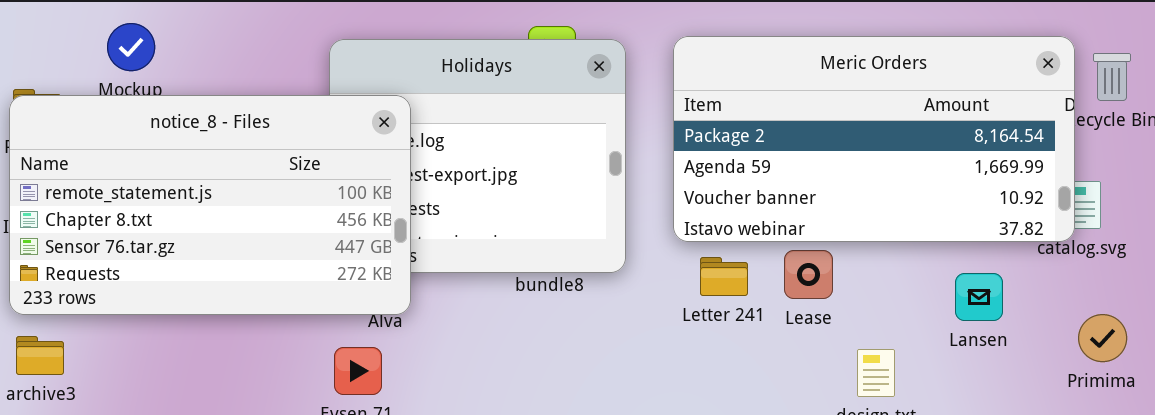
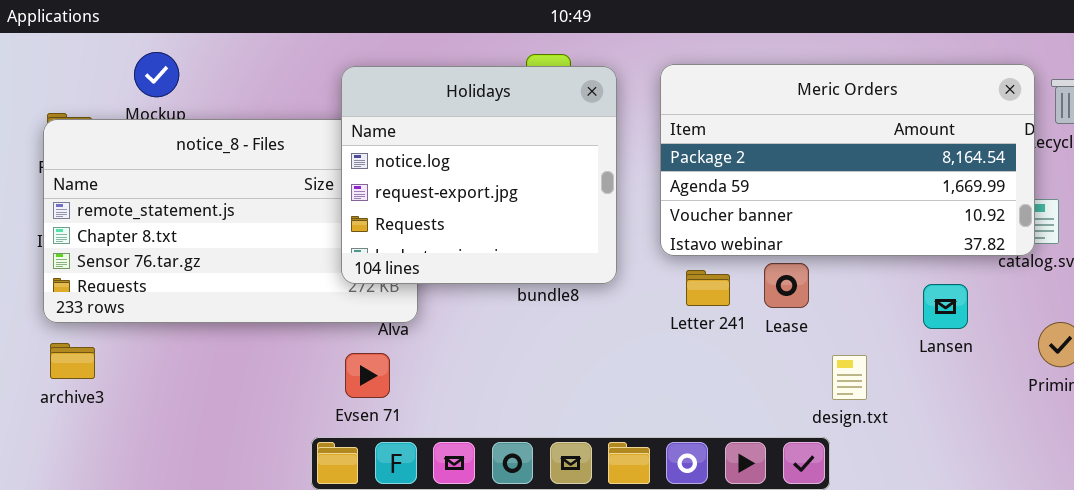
Holidays: [329,39,626,273] -> [341,66,617,284], raised

